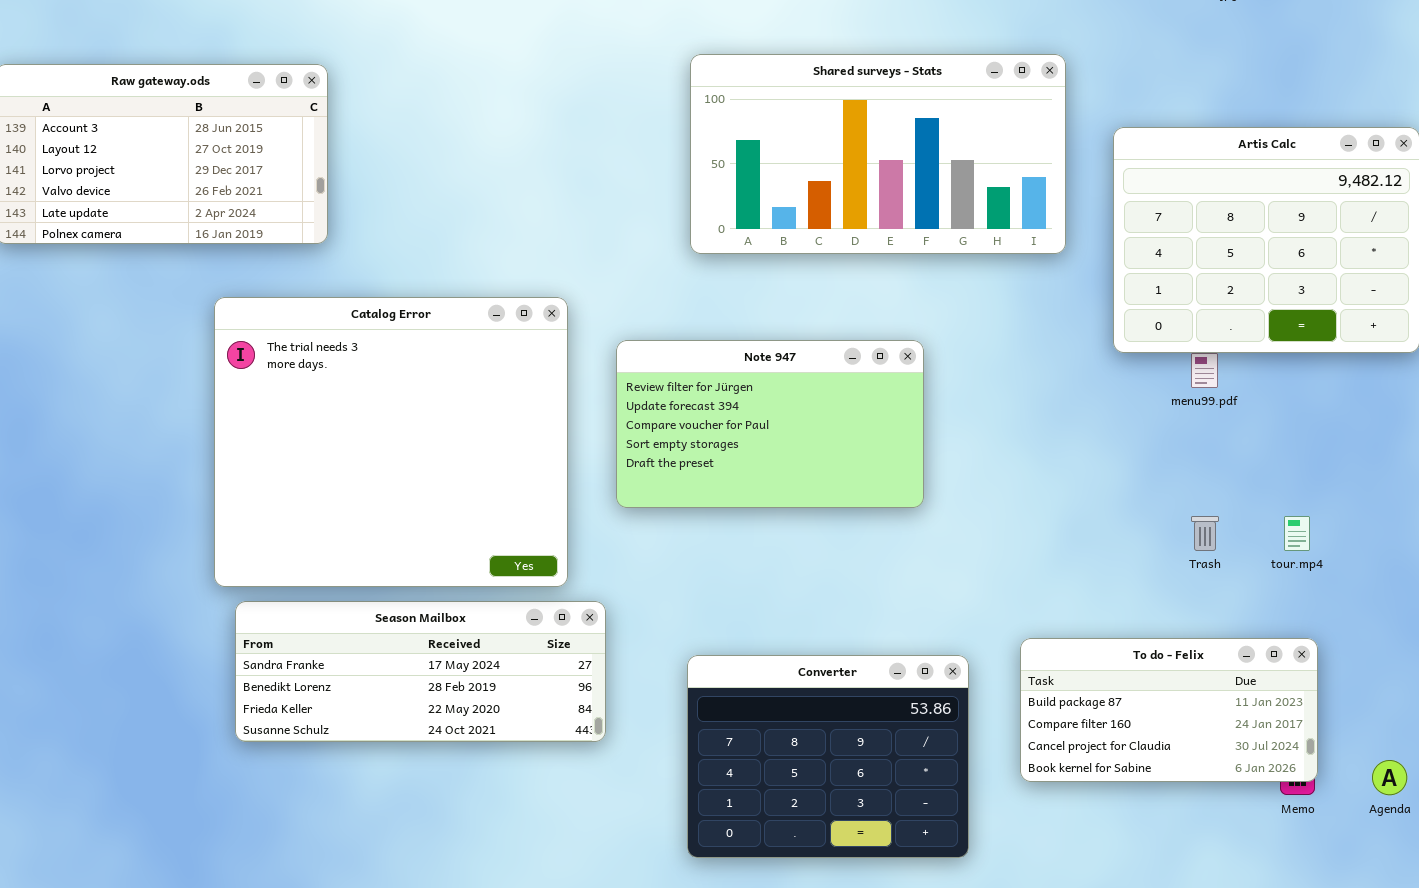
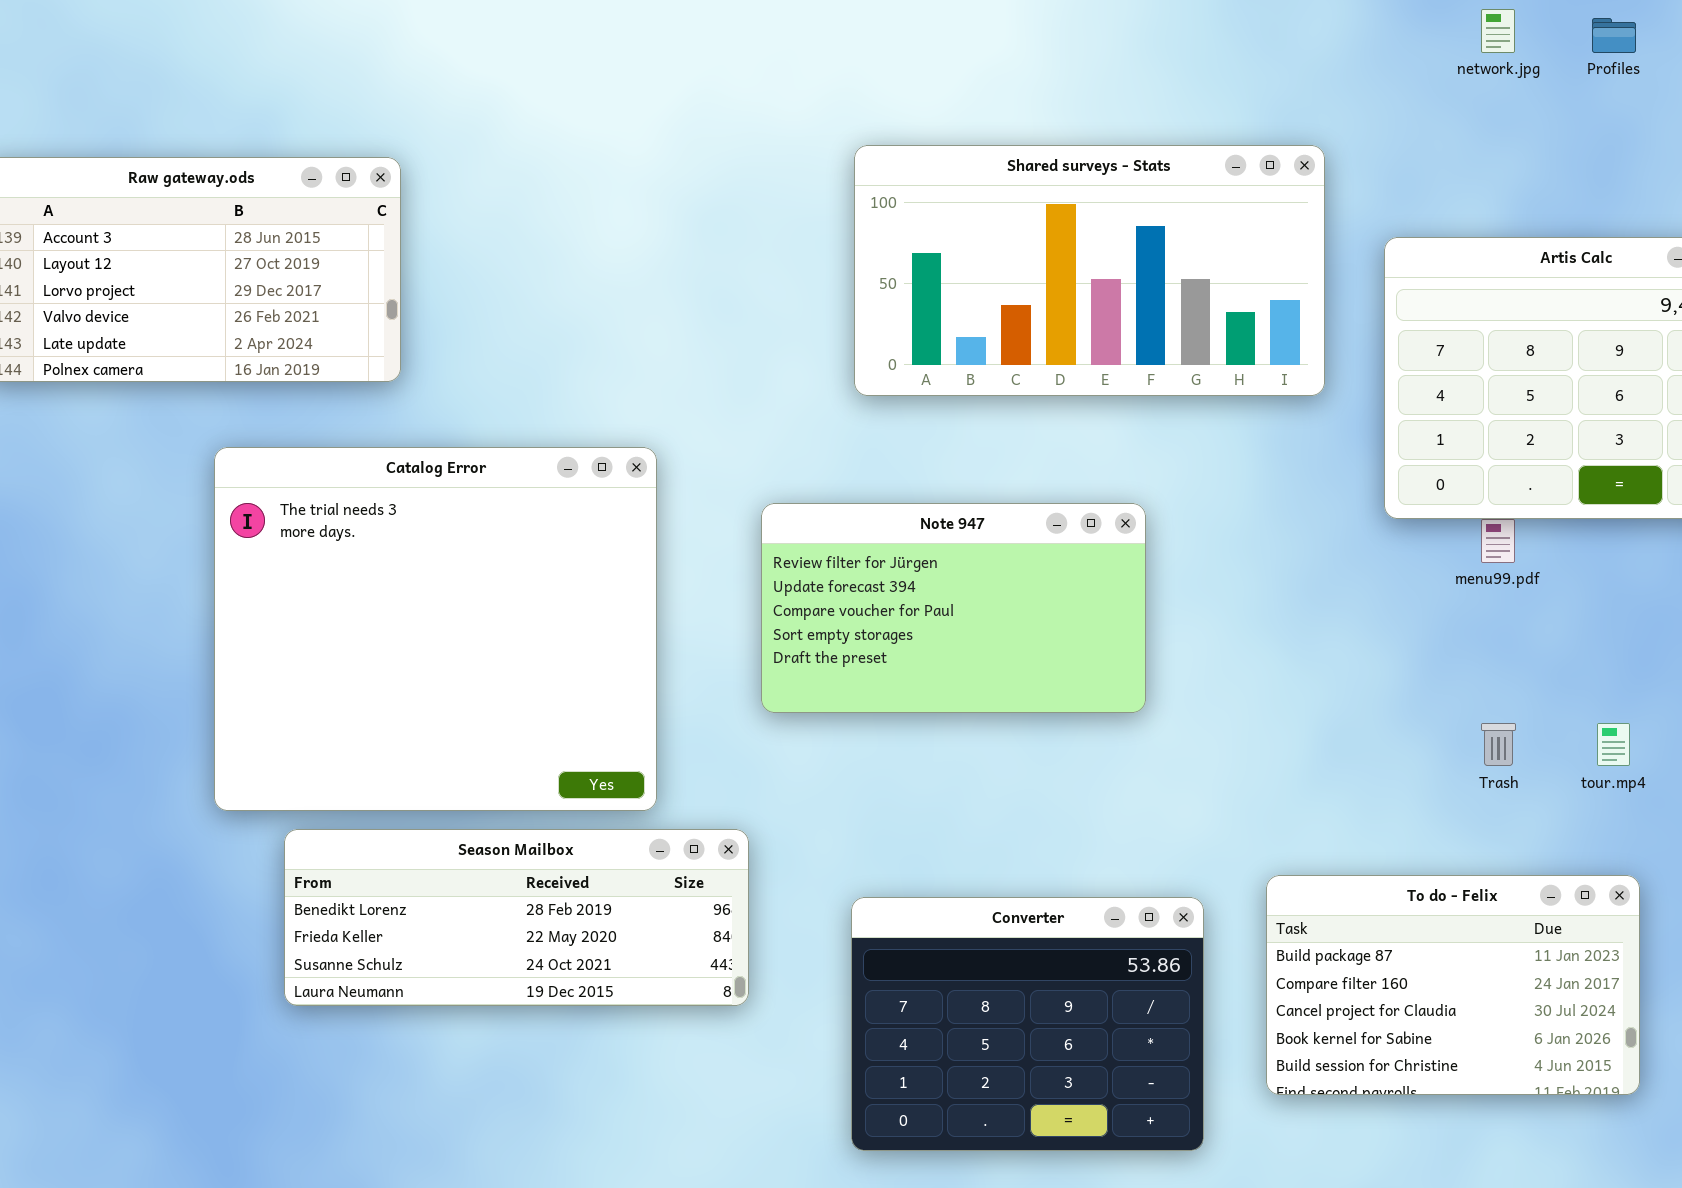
Catalog Error: [214,297,568,587] -> [214,447,657,811], moved
Season Mailbox: [235,601,606,742] -> [284,829,749,1006], scrolled down 1 row
To do - Felix: [1020,638,1318,782] -> [1266,875,1640,1095], resized

